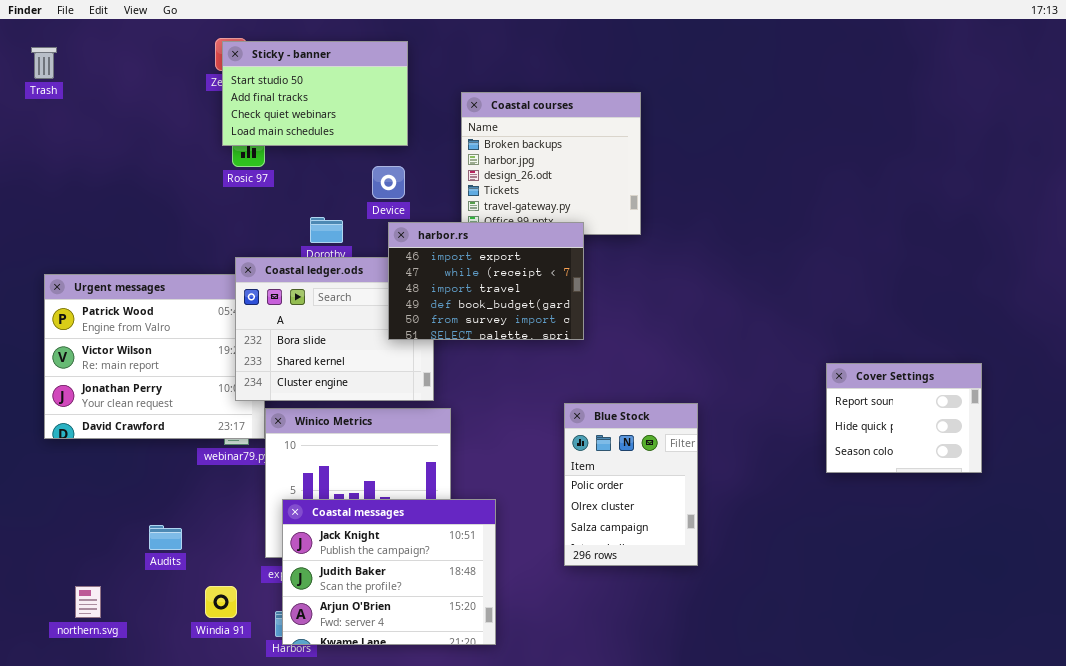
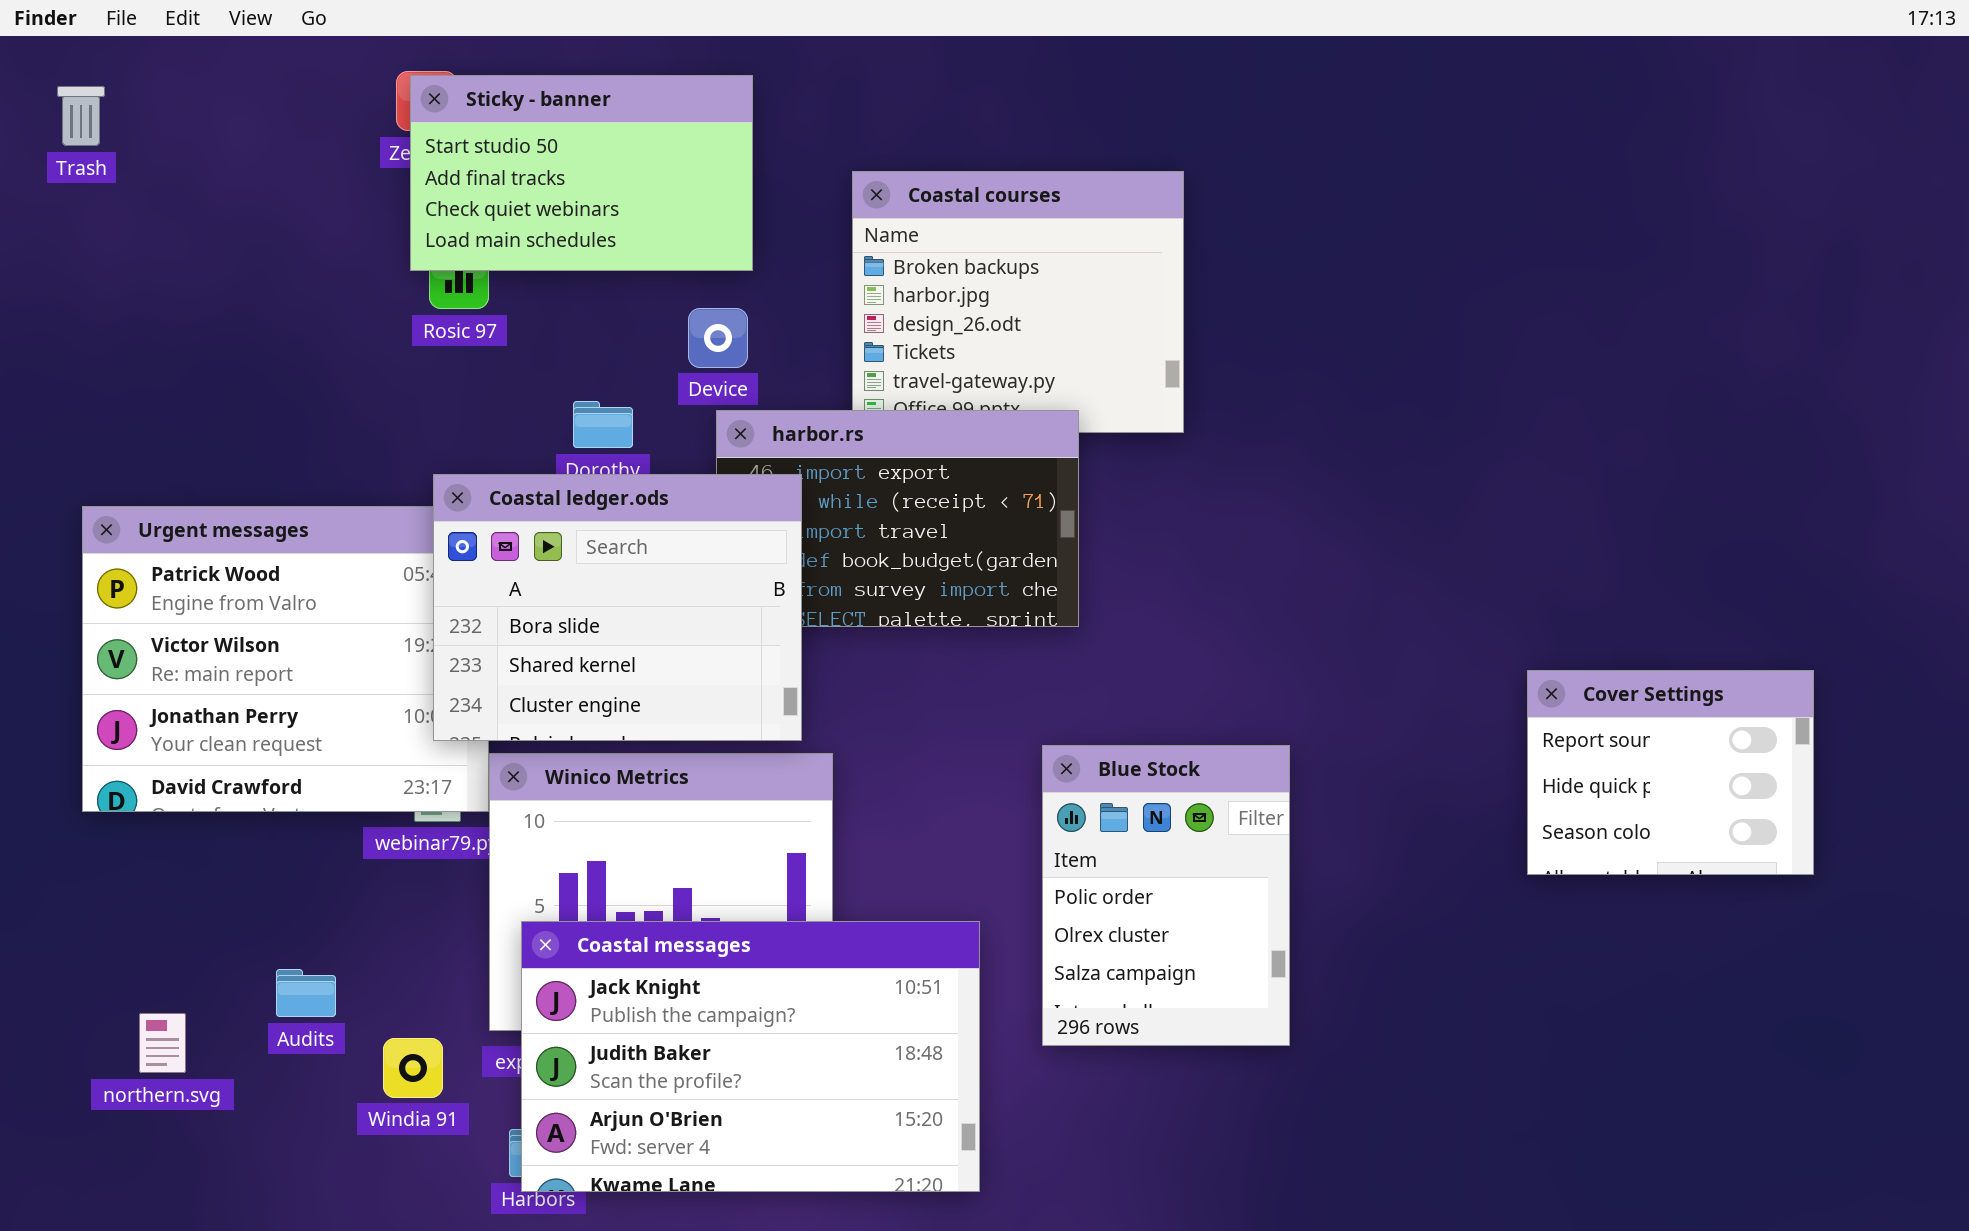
Coastal ledger.ods: [235,257,434,401] -> [433,474,802,741], raised
Coastal messages: [282,499,496,645] -> [521,921,980,1192], resized
northern.svg: [75,586,101,618] -> [139,1013,186,1073], moved
Windia 91: [205,586,237,618] -> [383,1038,443,1098], moved

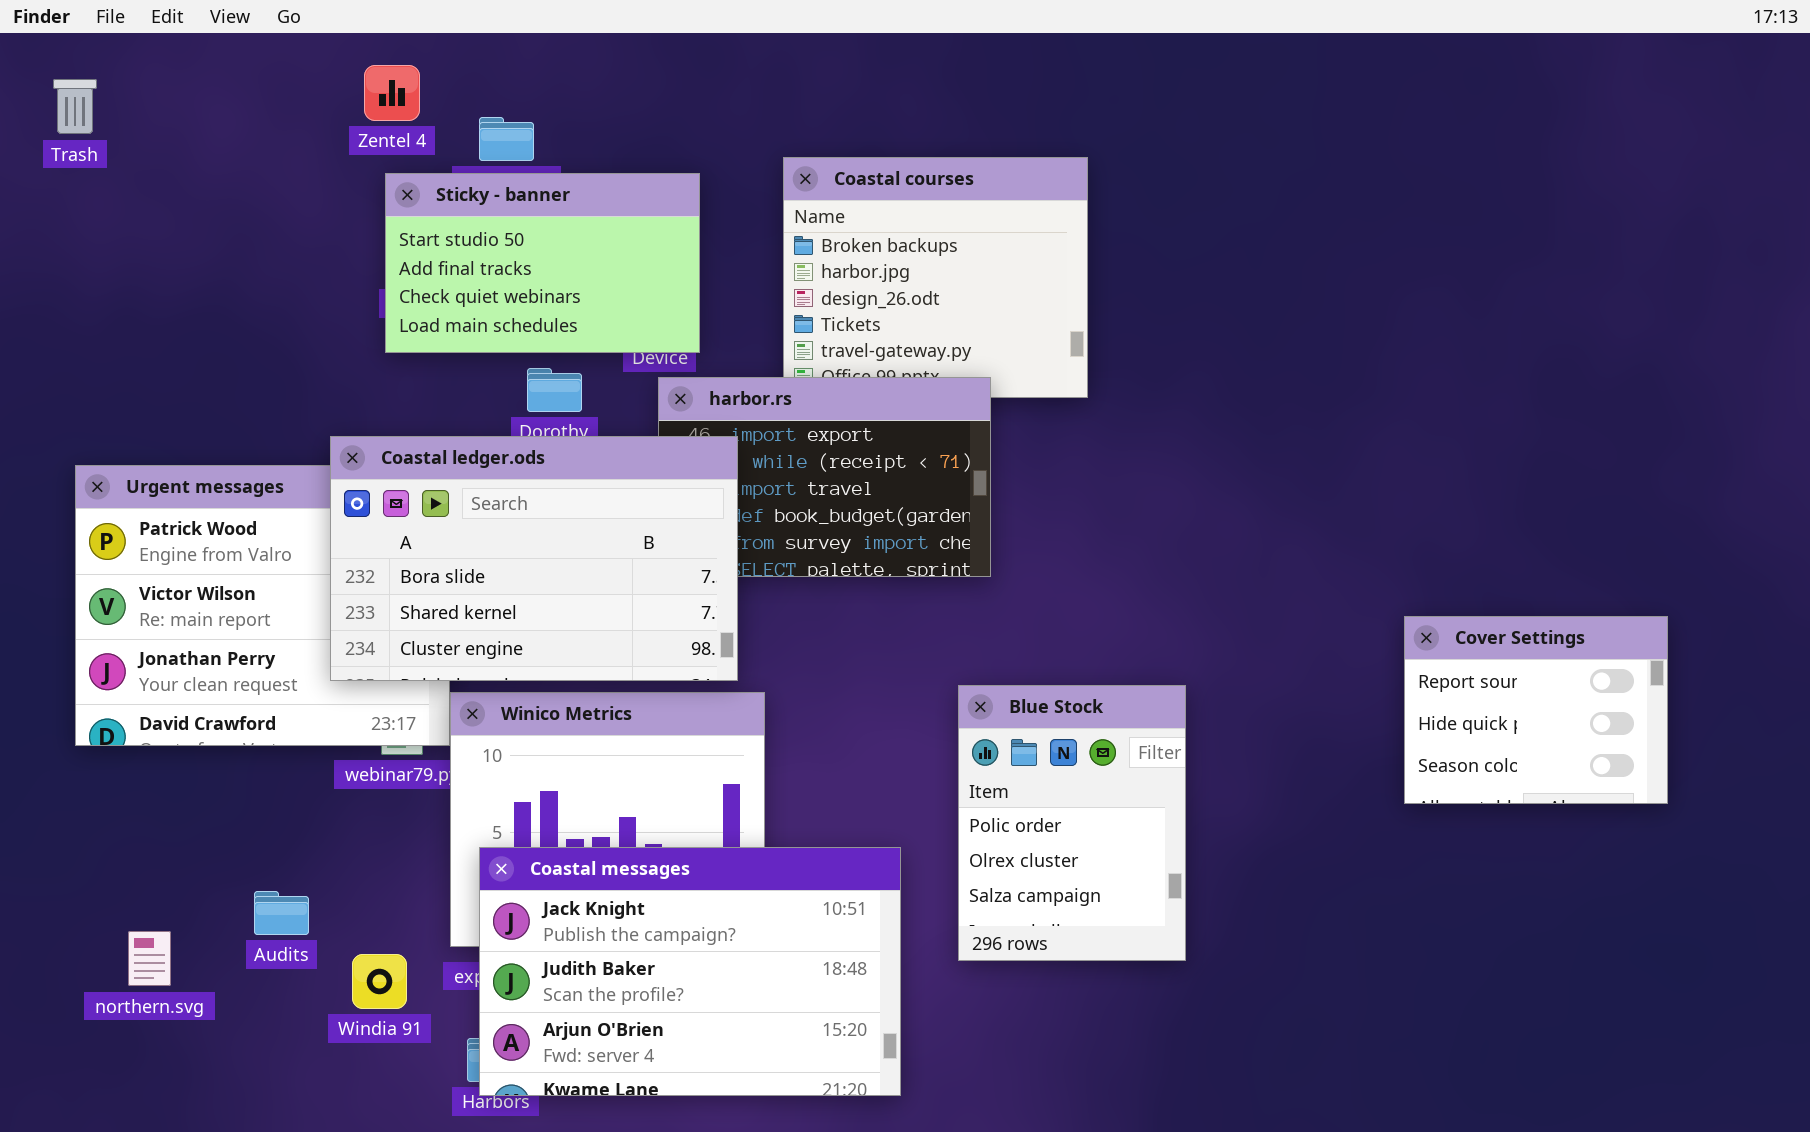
Sticky - banner: [410,75,753,271] -> [385,173,700,353], moved
Coastal ledger.ods: [433,474,802,741] -> [330,436,738,681], resized

